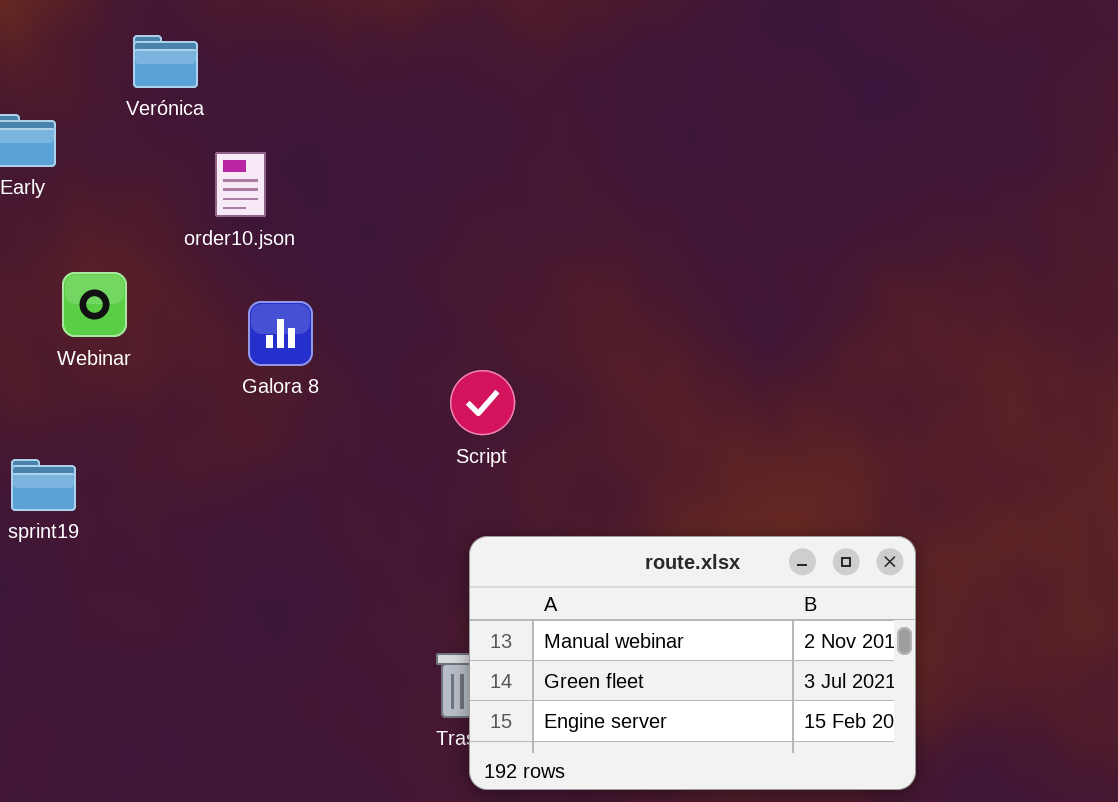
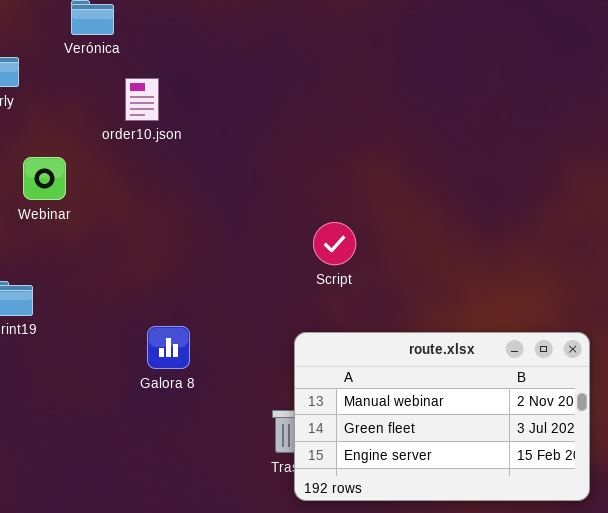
Galora 8: [248,301,313,366] -> [147,326,190,369], moved
Script: [450,370,515,435] -> [313,222,356,265], moved

